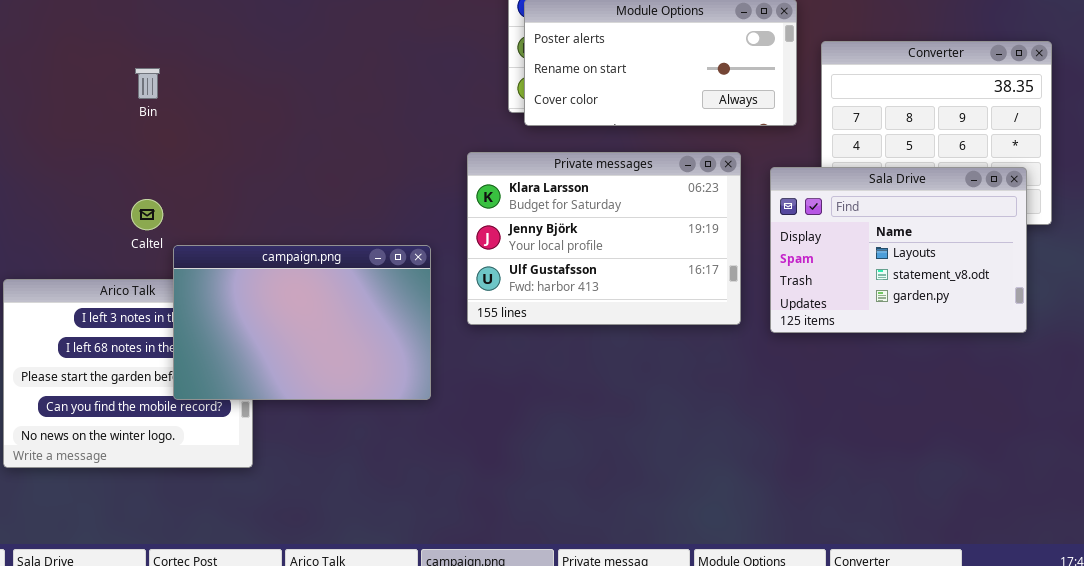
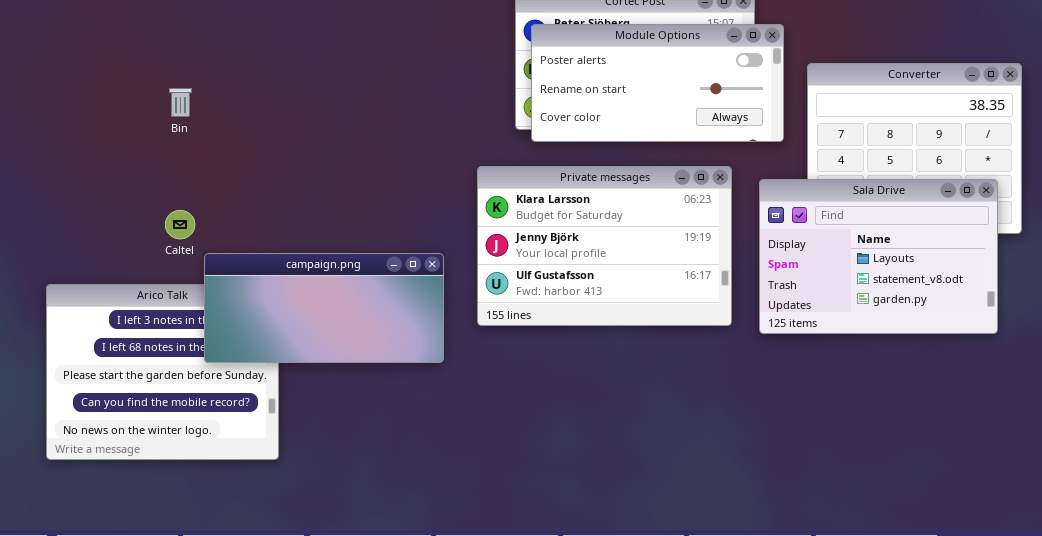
campaign.png: [173,245,431,400] -> [204,253,444,363], resized

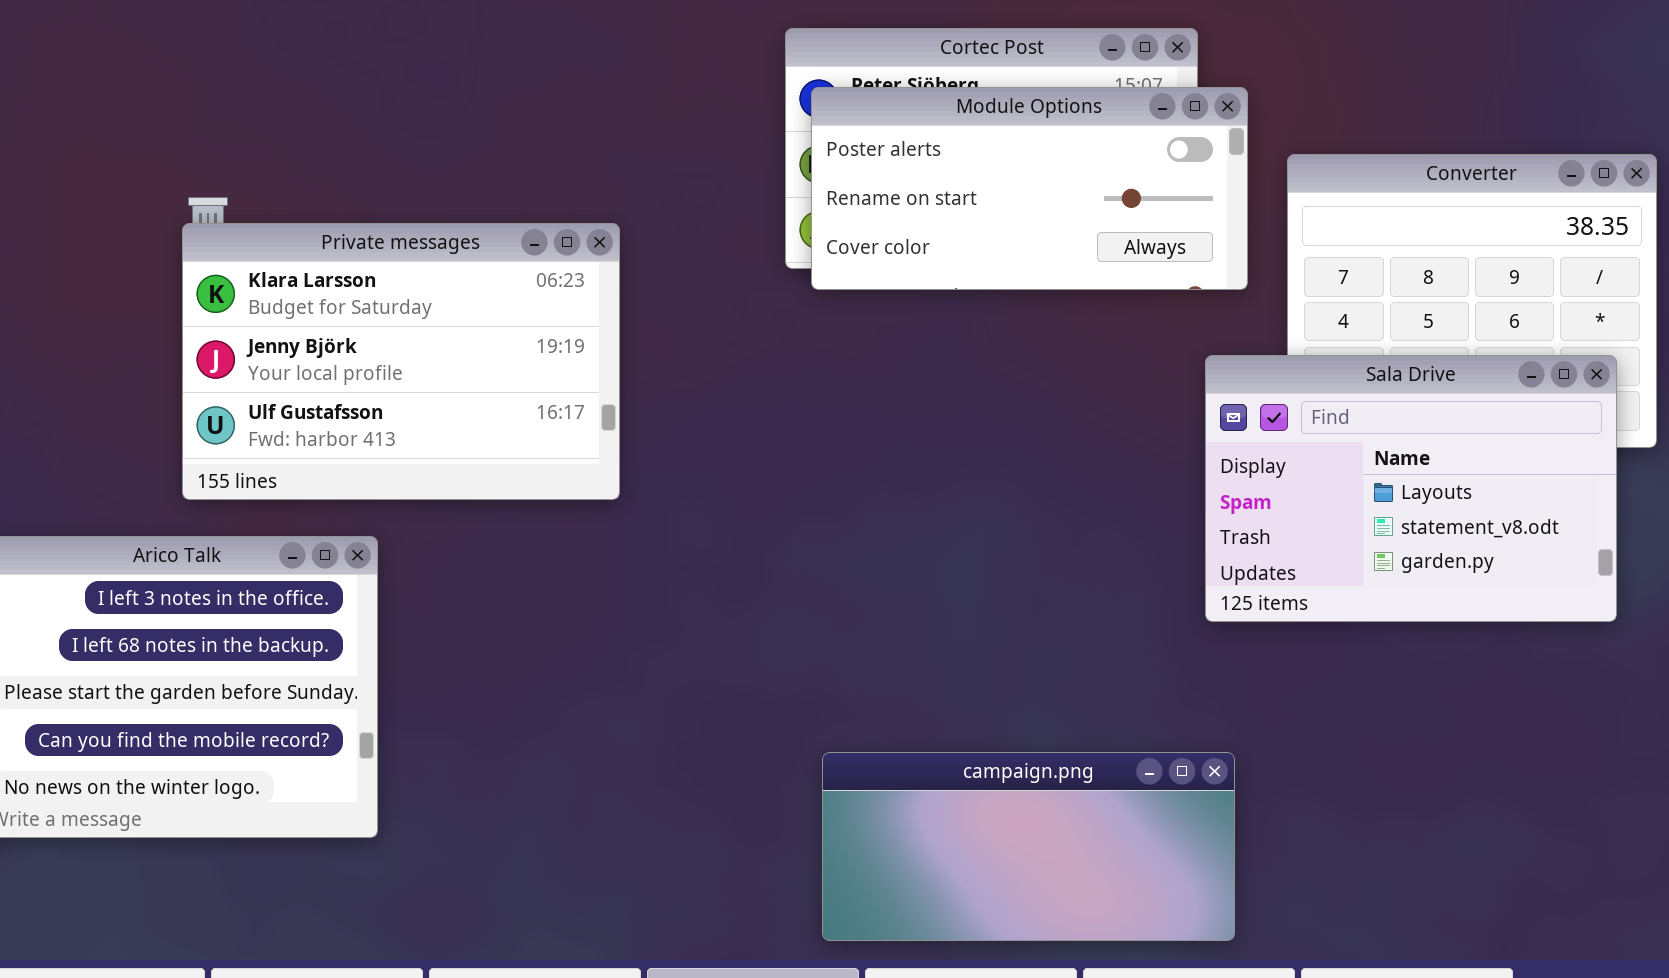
Private messages: [477,166,732,326] -> [182,223,620,500], moved
campaign.png: [204,253,444,363] -> [822,752,1235,941], moved

